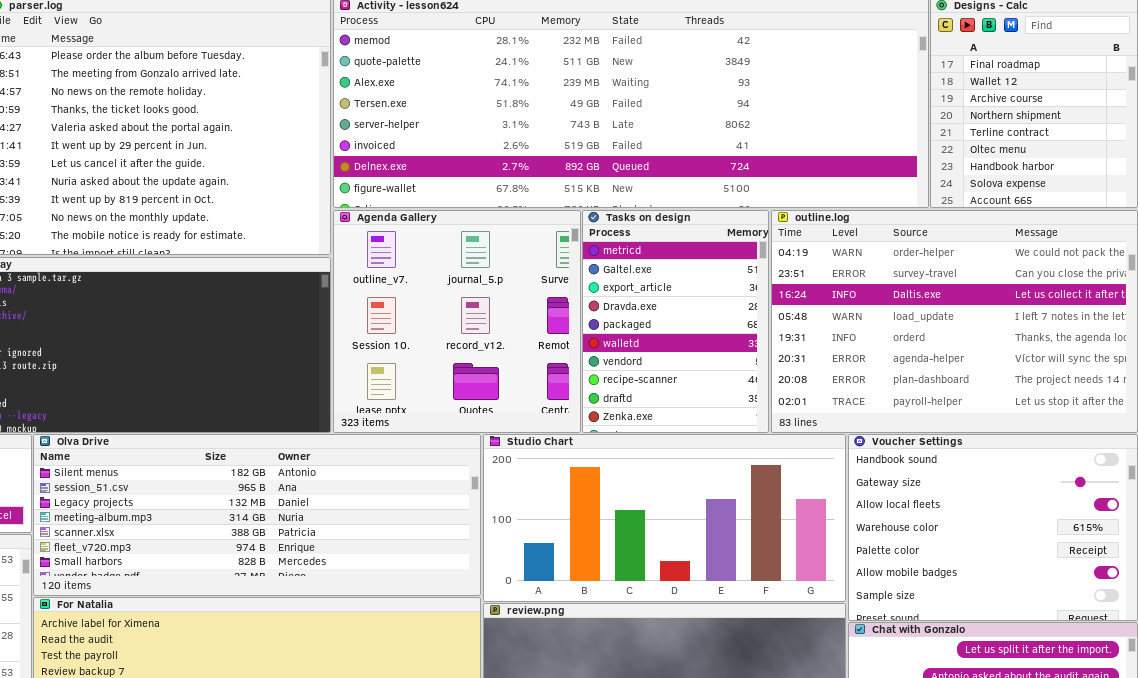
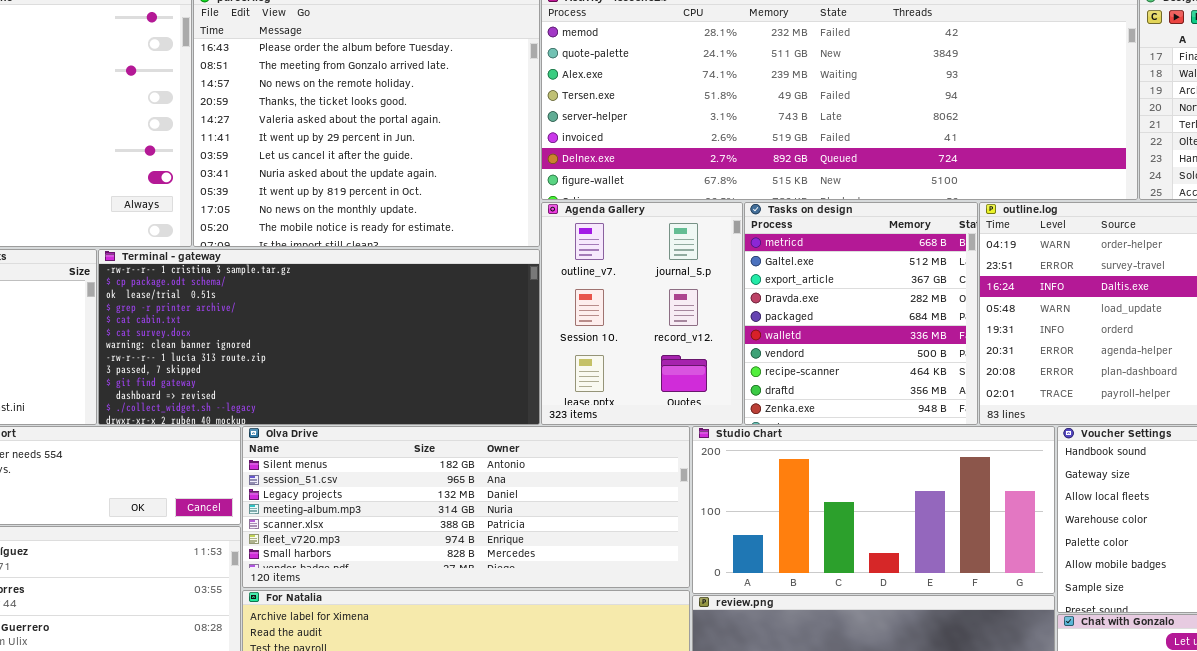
Agenda Gallery: [333,210,581,433] -> [541,202,743,425], resized
Tasks on design: [582,210,769,433] -> [744,202,978,425], resized

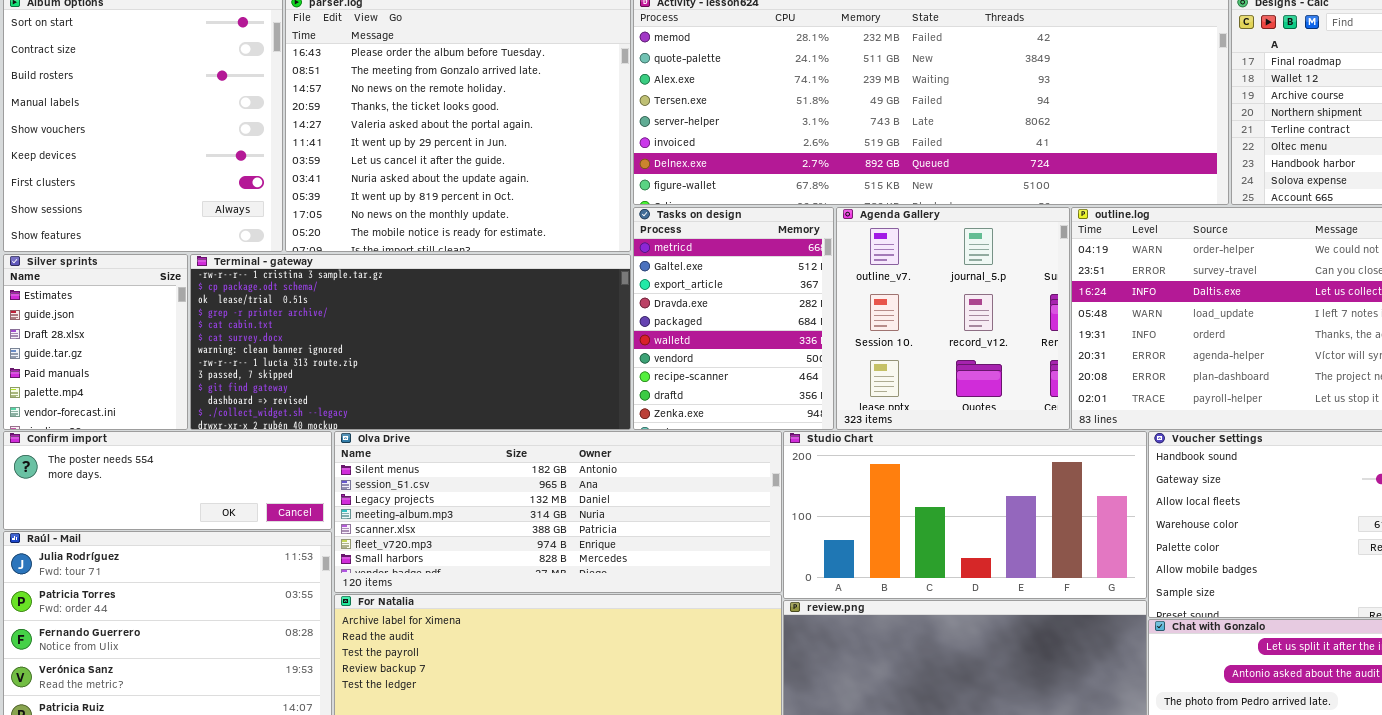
Agenda Gallery: [541,202,743,425] -> [836,207,1070,430], moved, resized
Tasks on design: [744,202,978,425] -> [633,207,834,430], moved, resized

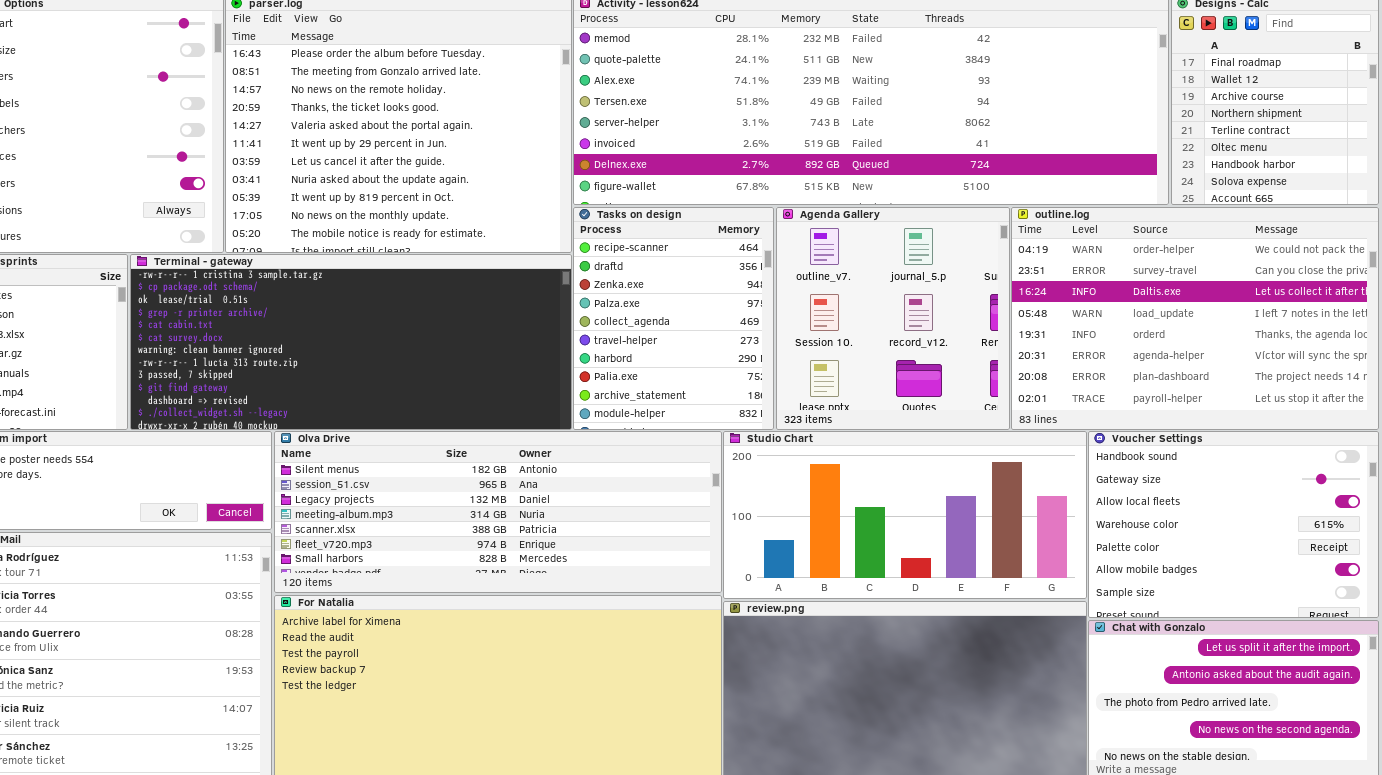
Tasks on design: [633,207,834,430] -> [573,207,774,430], scrolled down 7 rows

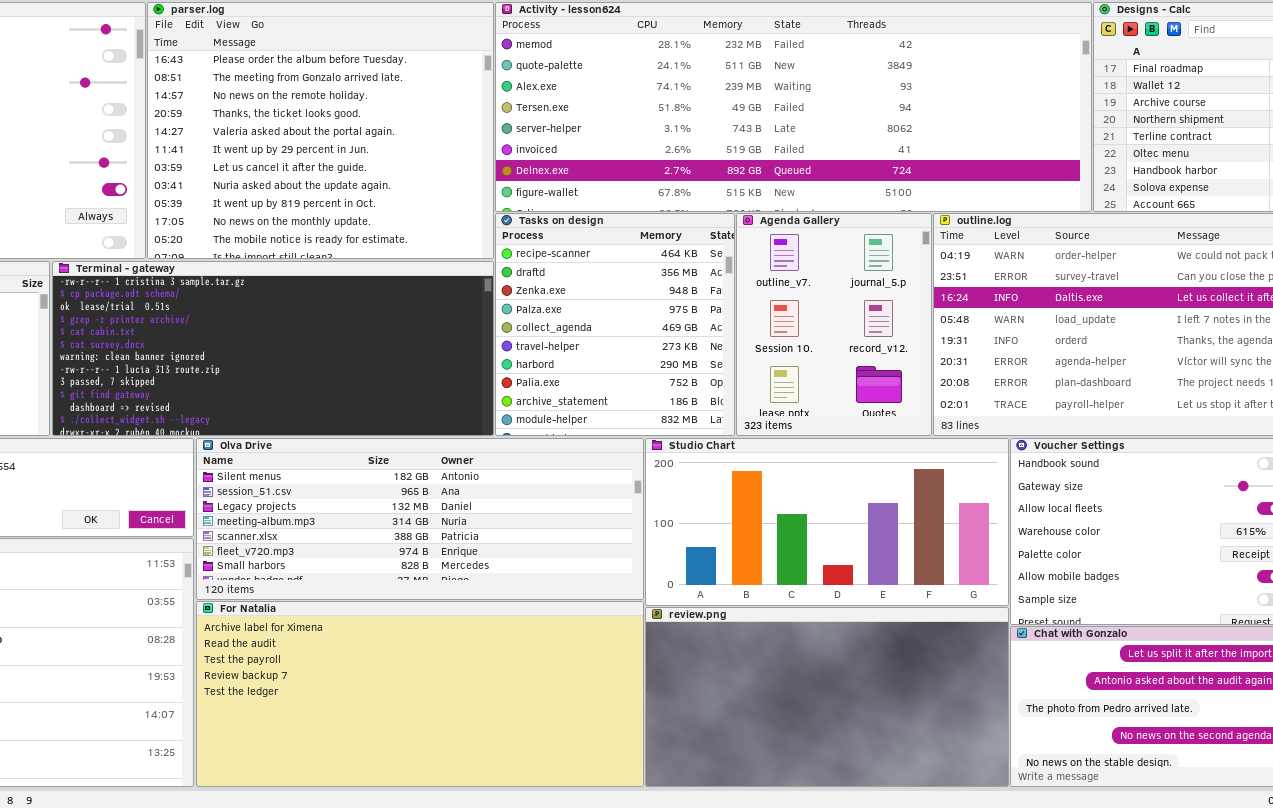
Tasks on design: [573,207,774,430] -> [495,213,735,436], resized
Agenda Gallery: [776,207,1010,430] -> [736,213,932,436], resized

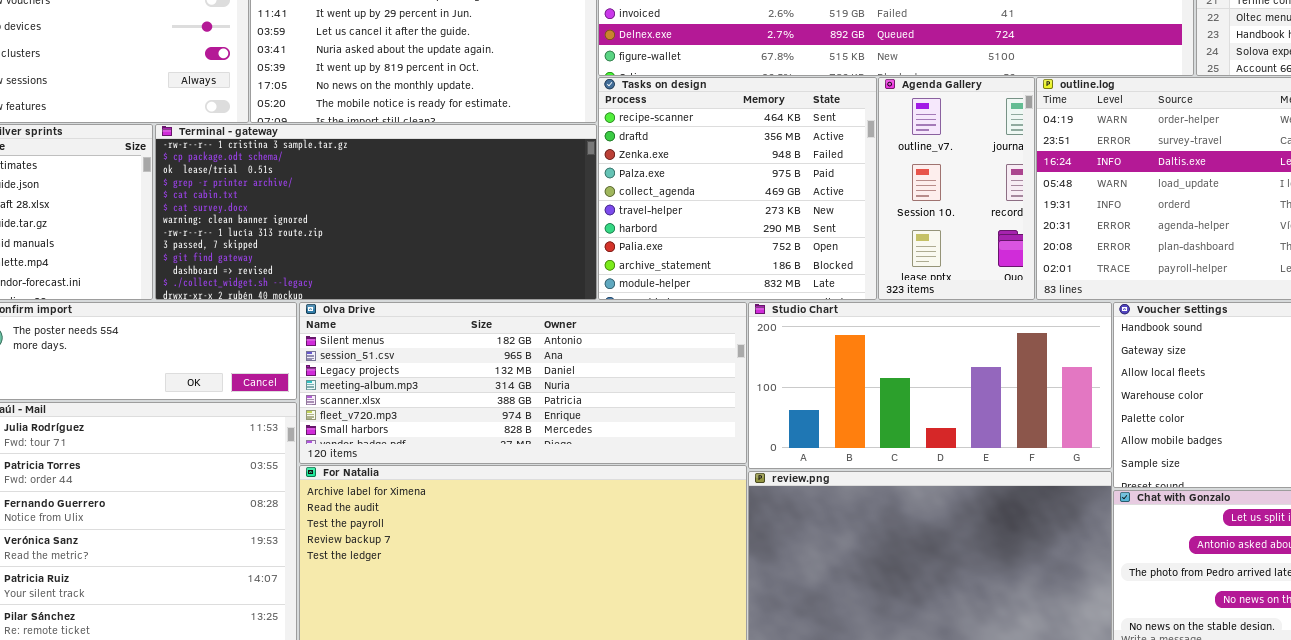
Tasks on design: [495,213,735,436] -> [598,77,877,300], resized
Agenda Gallery: [736,213,932,436] -> [878,77,1035,300], resized

